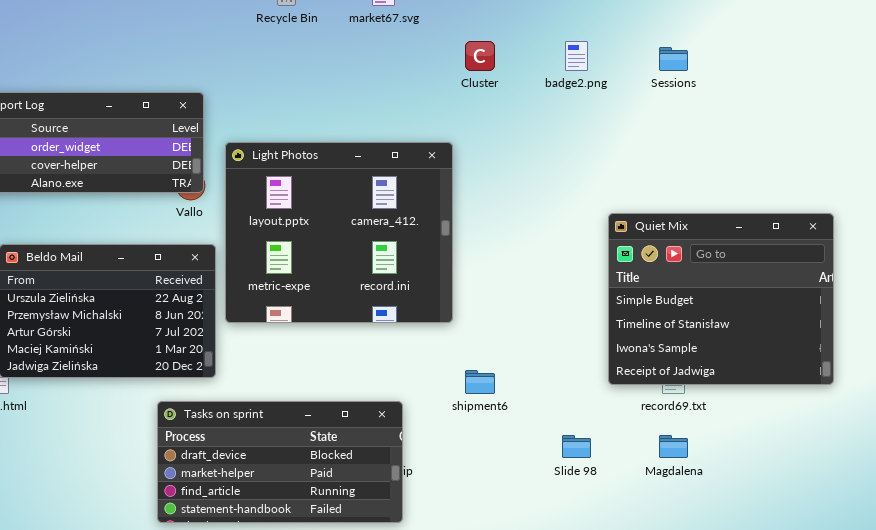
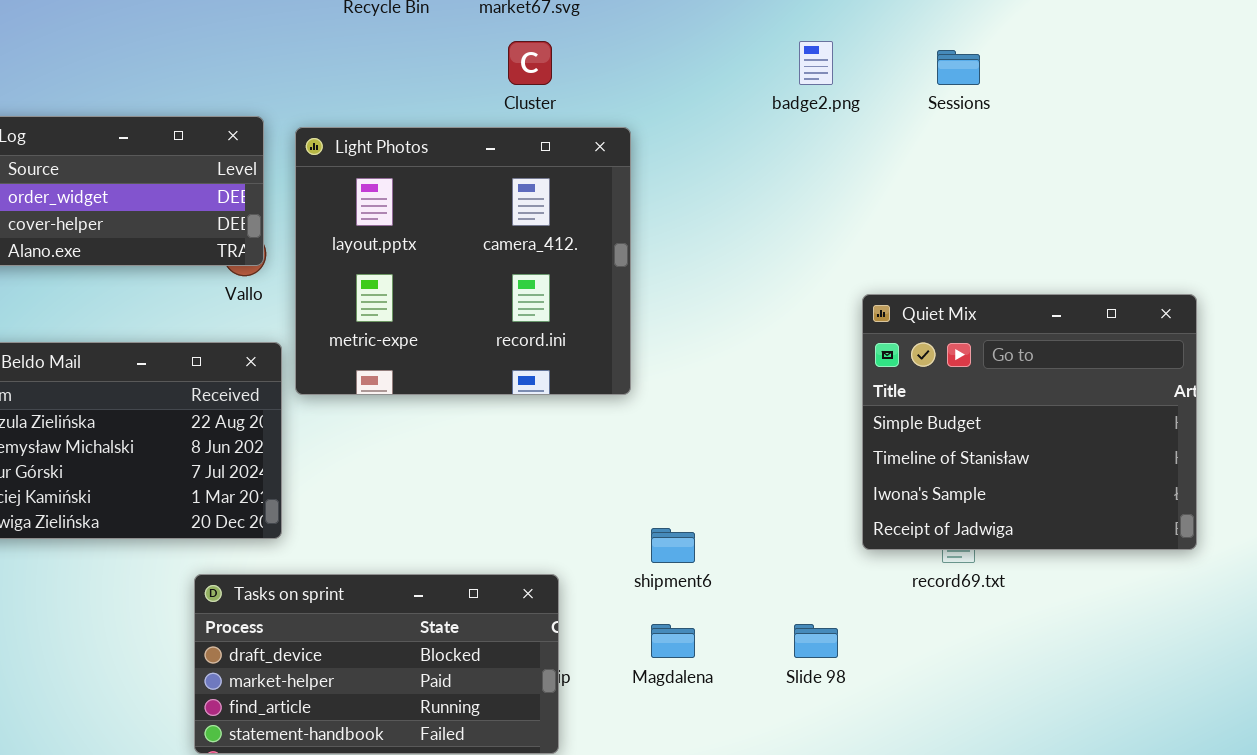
Cluster: [465,41,495,71] -> [508,41,552,85], moved
Light Photos: [225,142,453,323] -> [295,127,631,395], moved
Magdalena: [659,435,688,458] -> [651,624,695,658], moved

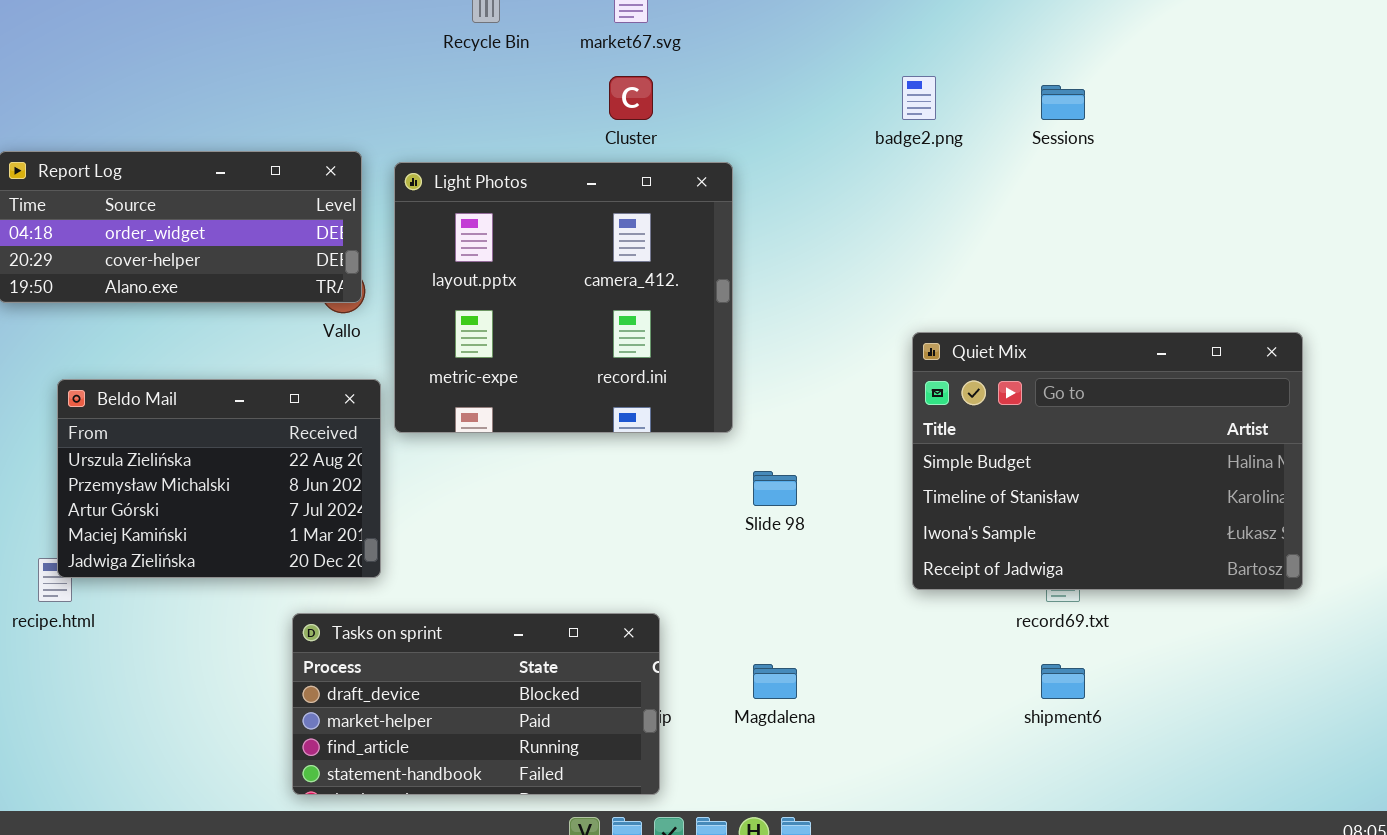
Quiet Mix: [862,294,1197,550] -> [912,332,1303,590], resized
shipment6: [651,528,695,563] -> [1041,664,1085,699], moved
Slide 98: [794,624,838,658] -> [753,471,797,506], moved

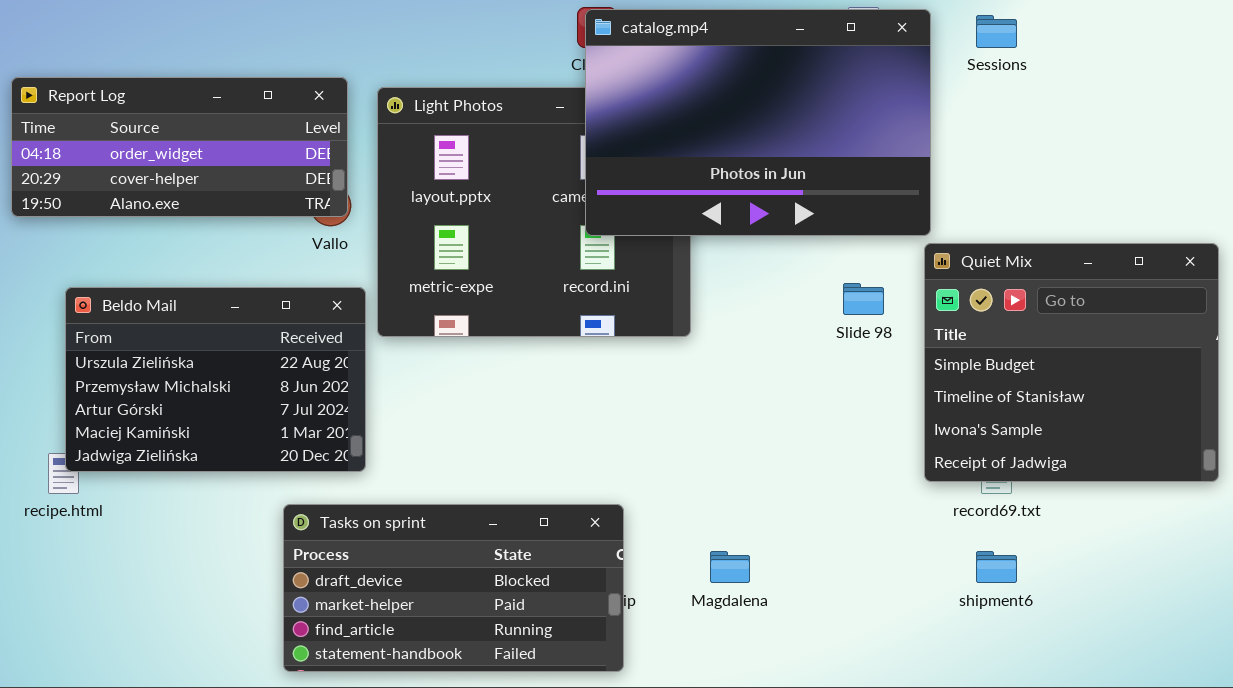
catalog.mp4: none -> [585,9,931,236], opened
Quiet Mix: [912,332,1303,590] -> [924,243,1219,482], resized
Slide 98: [753,471,797,506] -> [843,283,884,315], moved

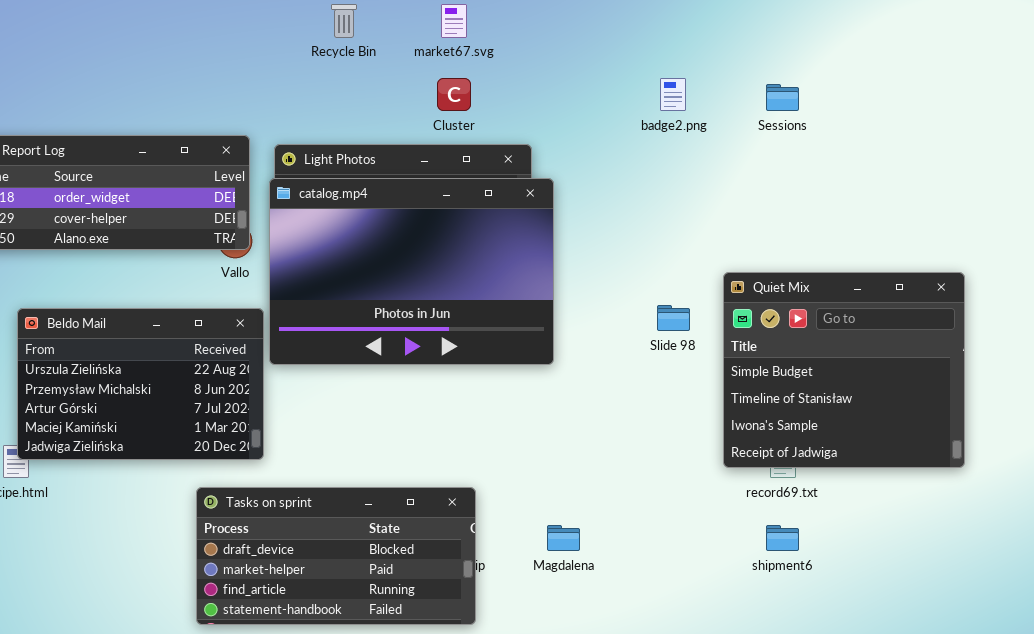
catalog.mp4: [585,9,931,236] -> [269,178,554,365], moved

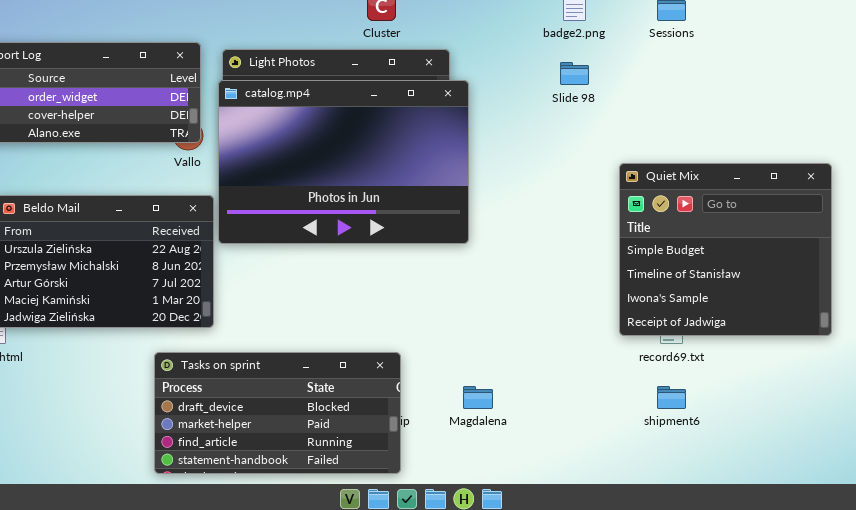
Slide 98: [657,305,690,331] -> [560,62,589,85], moved

